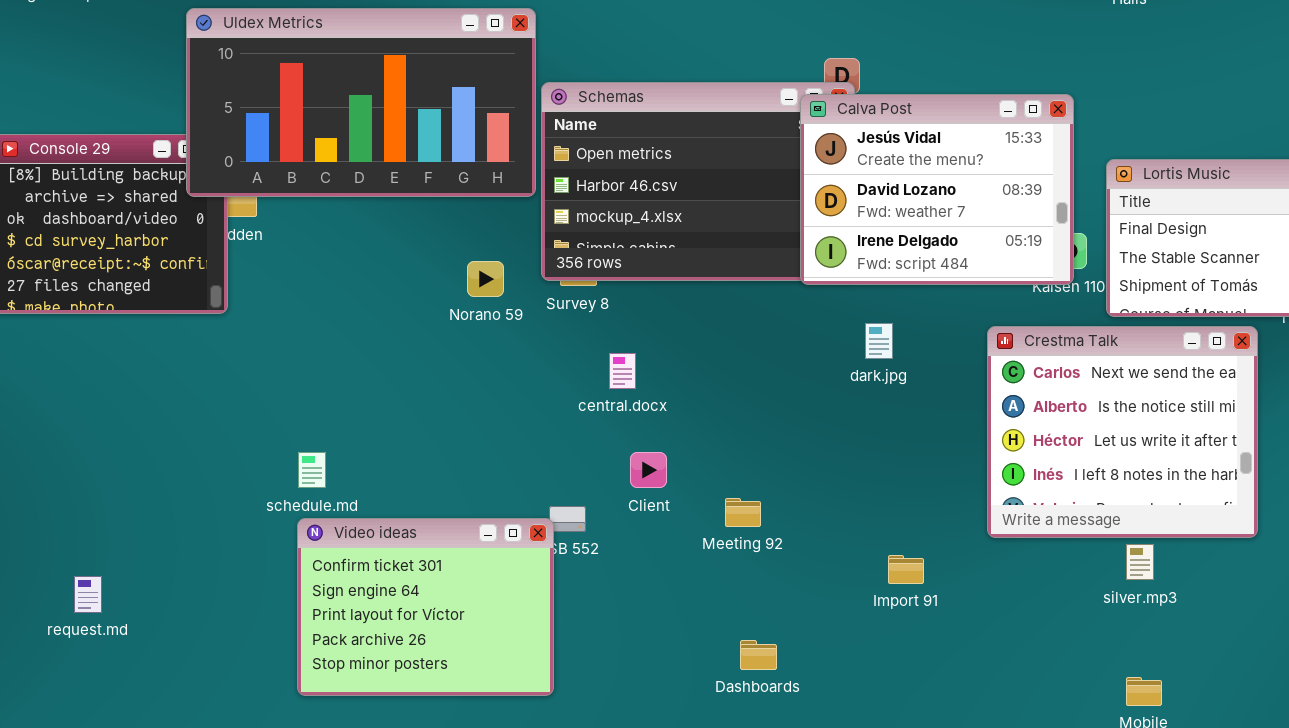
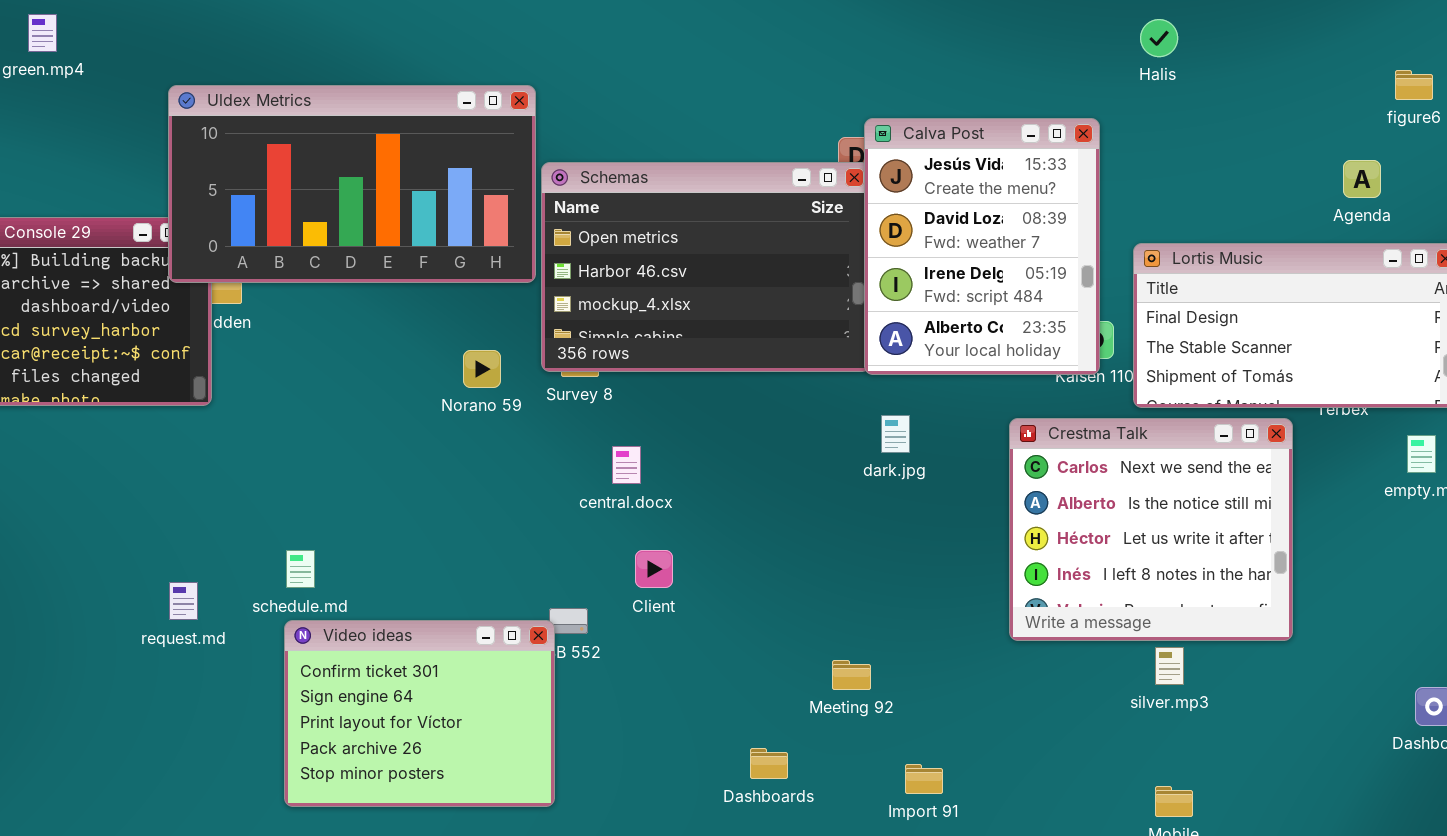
Calva Post: [800,94,1074,285] -> [864,118,1100,375], resized
Meeting 92: [725,498,761,527] -> [832,660,871,690], moved
Import 91: [888,555,924,584] -> [905,764,943,794], moved
request.md: [74,576,102,613] -> [169,582,198,620], moved

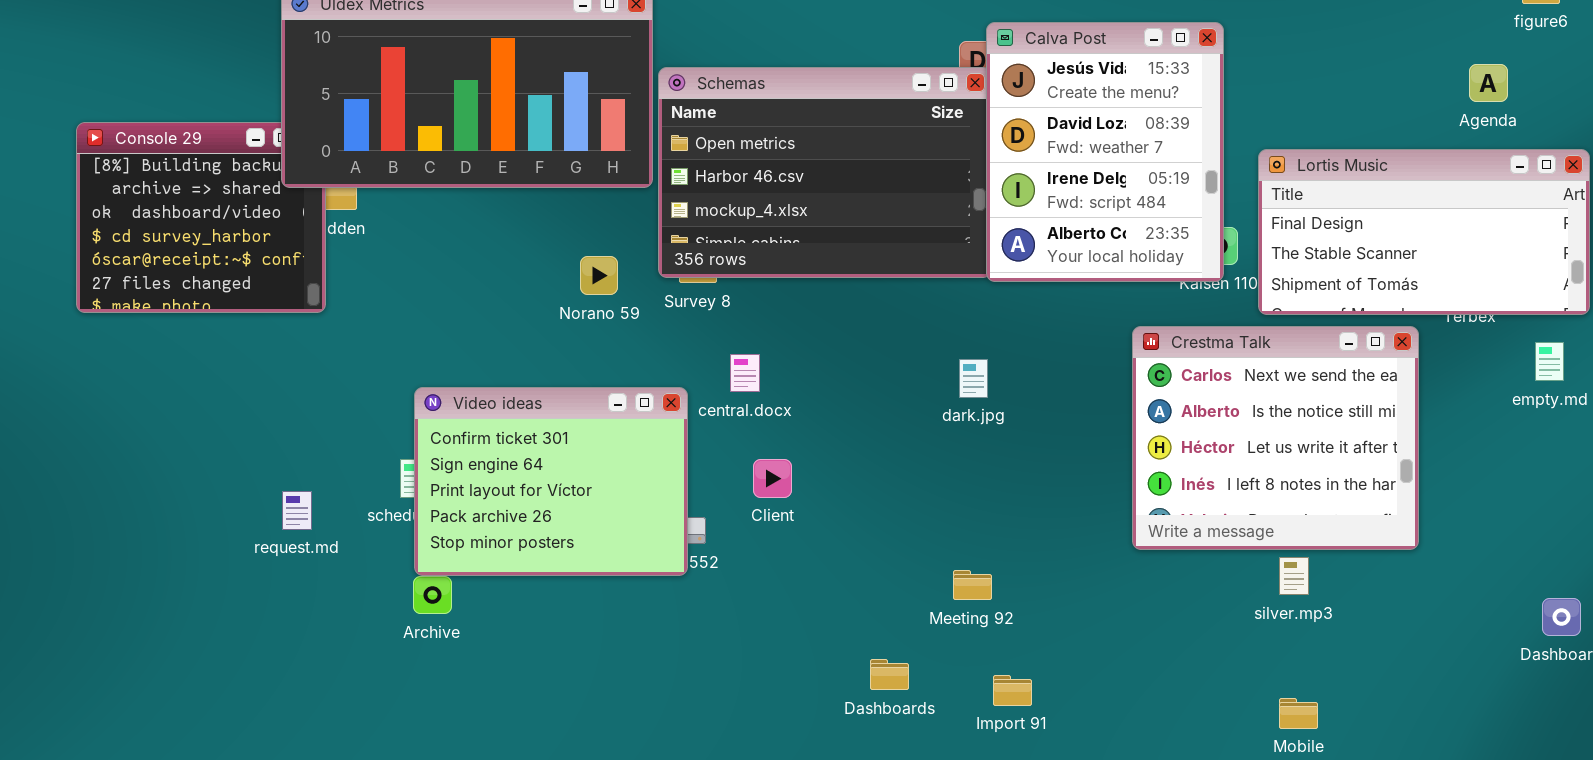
dark.jpg: [881,415,910,453] -> [959,359,988,398], moved
Video ideas: [284,620,555,807] -> [414,387,688,576], moved
Import 91: [905,764,943,794] -> [993,675,1032,706], moved

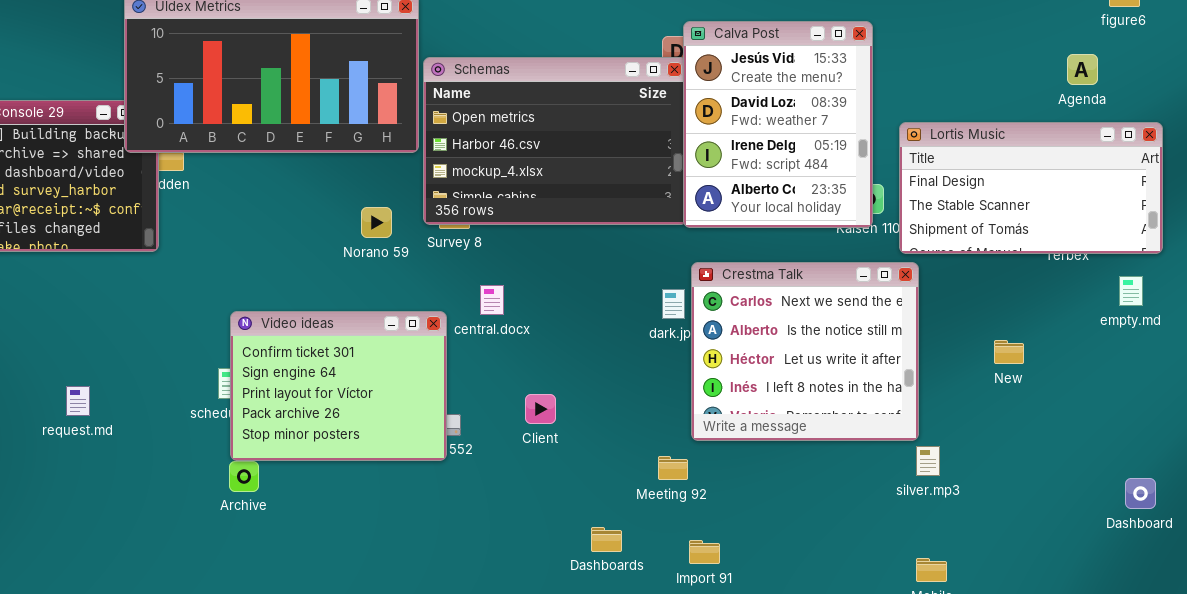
Crestma Talk: [1132,326,1419,550] -> [691,262,919,441], moved
Client: [753,459,792,498] -> [525,394,556,424], moved
request.md: [282,491,312,530] -> [66,386,90,416], moved

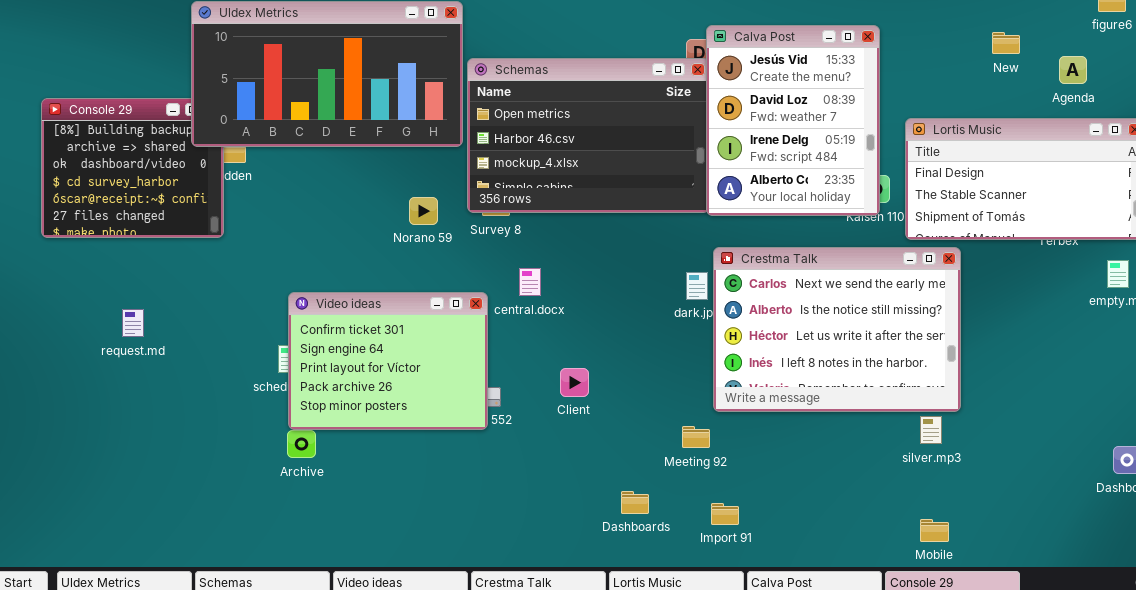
Crestma Talk: [691,262,919,441] -> [713,247,961,412], resized
New: [994,340,1024,364] -> [992,32,1020,54], moved
request.md: [66,386,90,416] -> [122,309,144,337], moved

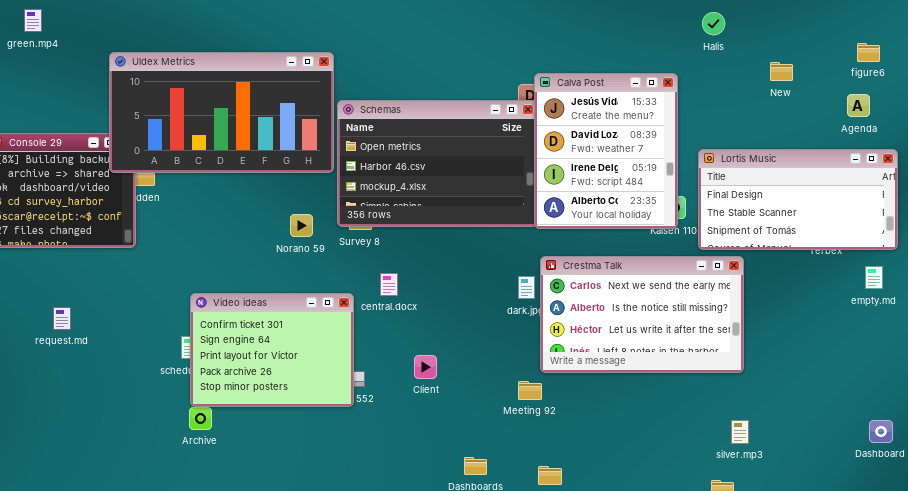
New: [992,32,1020,54] -> [770,62,793,81], moved
Agenda: [1059,56,1087,84] -> [847,94,870,117], moved
Crestma Talk: [713,247,961,412] -> [540,256,744,373], resized
silver.mp3: [920,416,942,444] -> [731,420,749,444], moved
Meeting 92: [682,426,710,448] -> [518,381,542,400], moved

